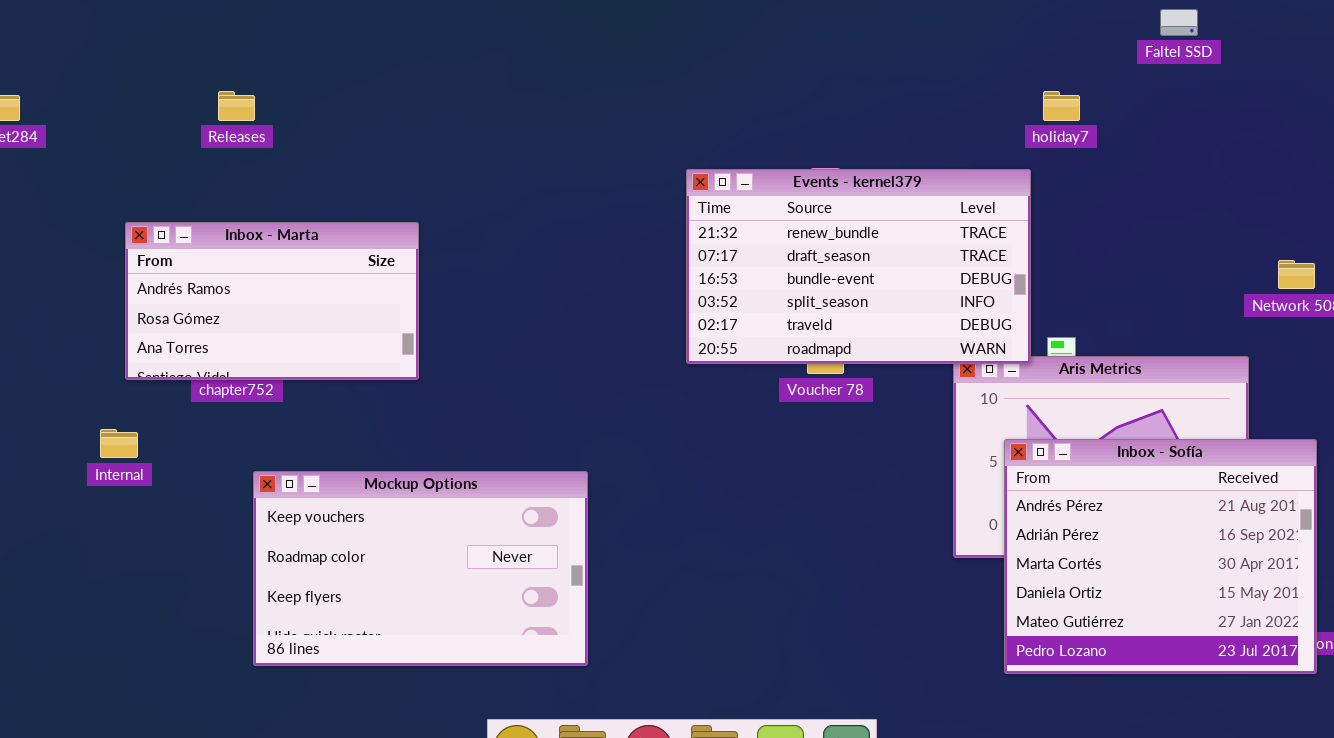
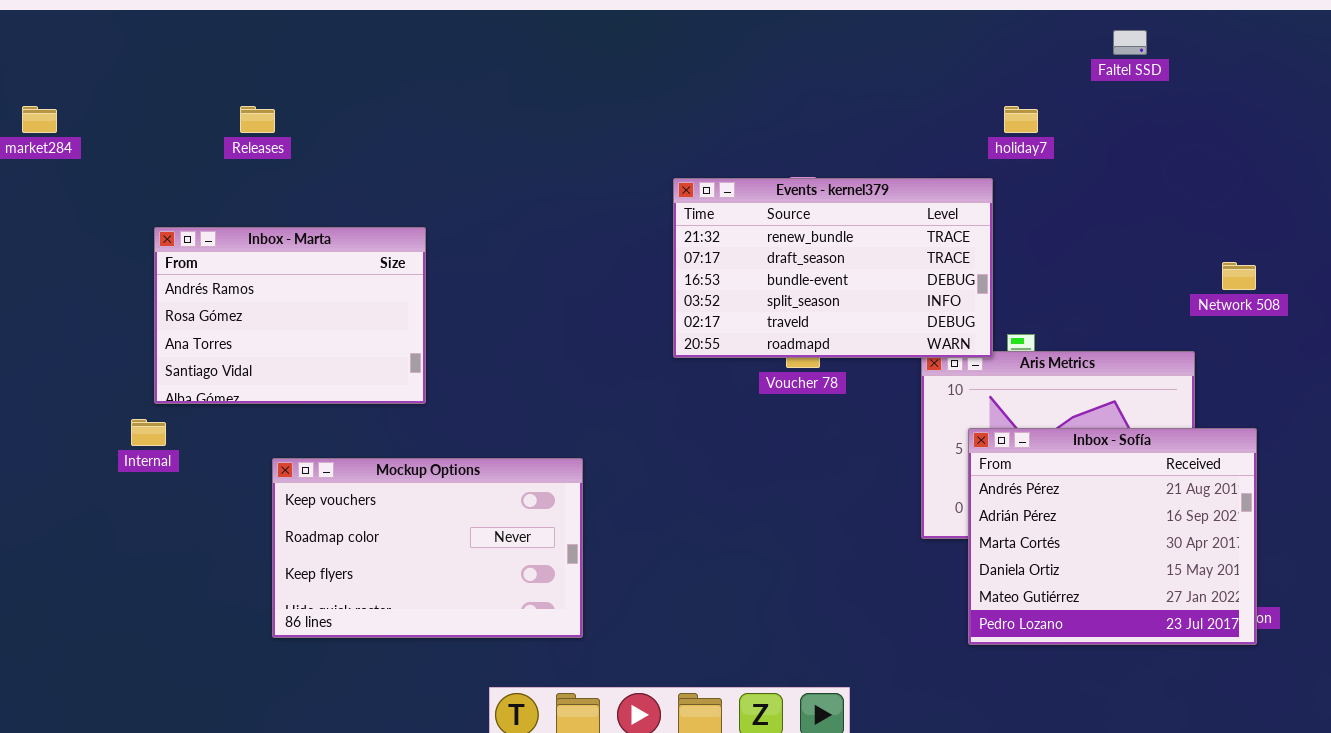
Inbox - Marta: [125,222,419,380] -> [154,227,426,404], resized

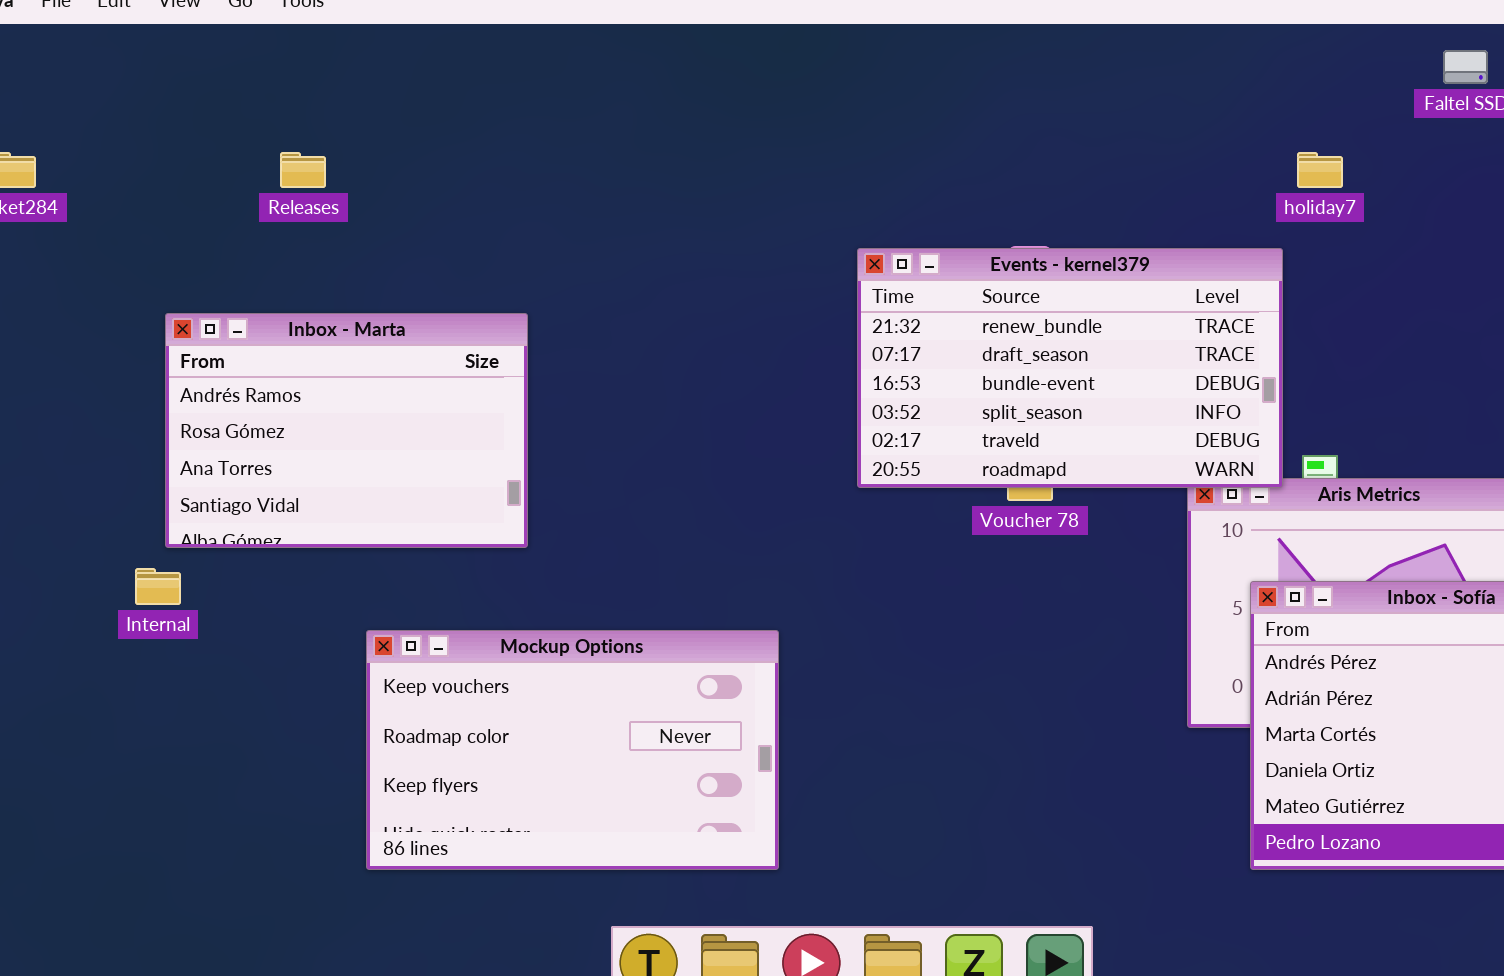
Mockup Options: [272,458,583,638] -> [366,630,779,870], moved

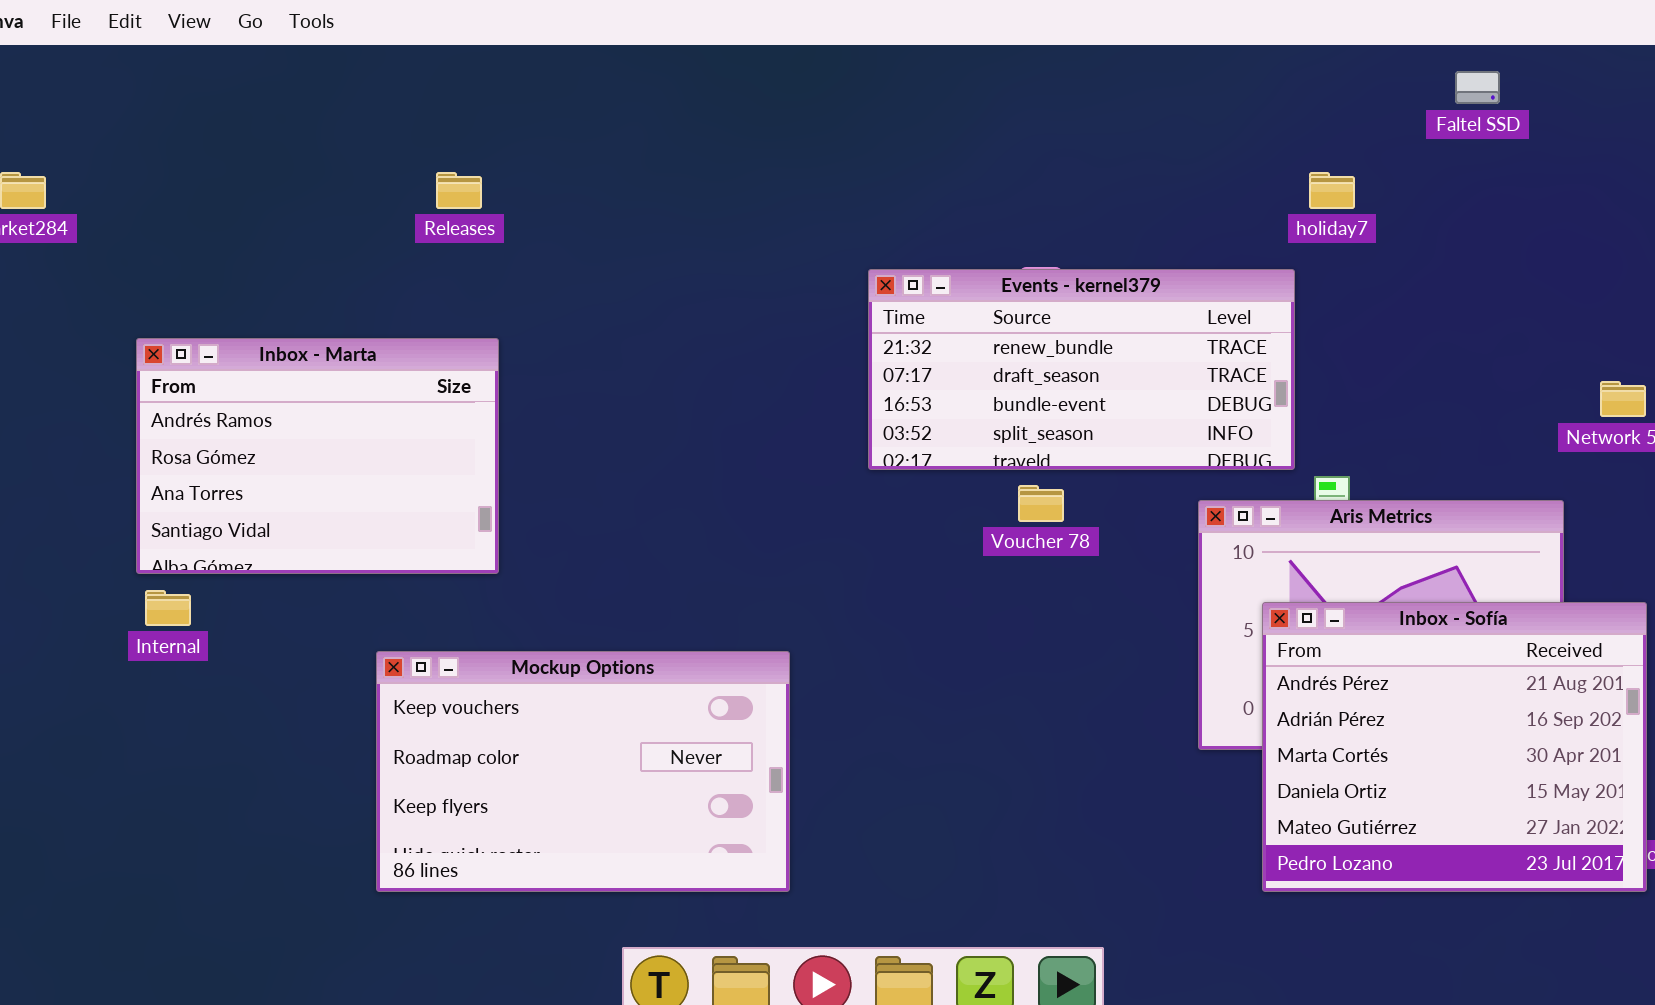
Releases: [280,152,326,188] -> [436,172,482,209], moved
Events - kernel379: [857,248,1283,488] -> [868,269,1295,470], resized
Inbox - Marta: [165,313,528,548] -> [136,338,499,574], moved

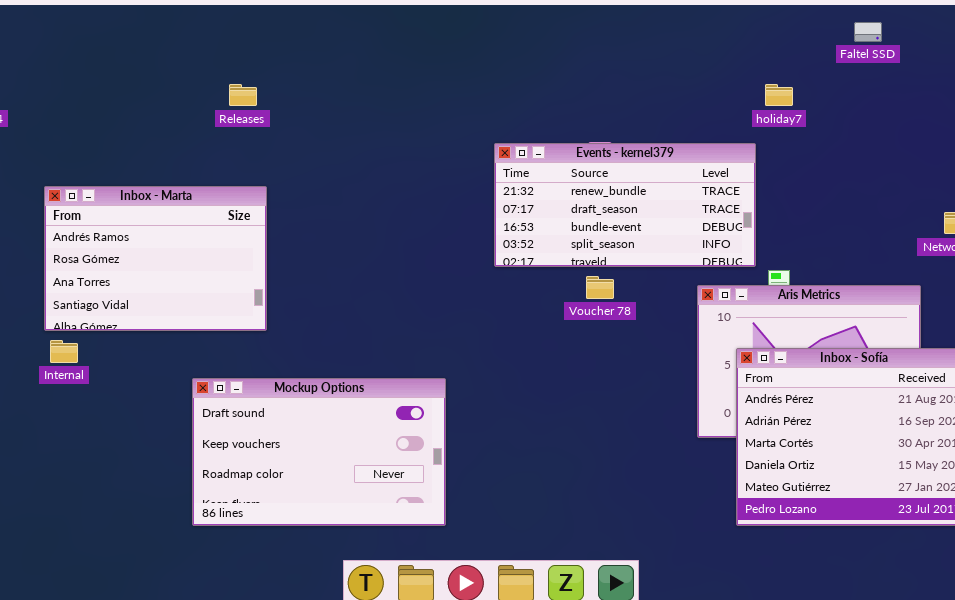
Mockup Options: [376,651,790,892] -> [192,378,446,526], scrolled up 1 row

